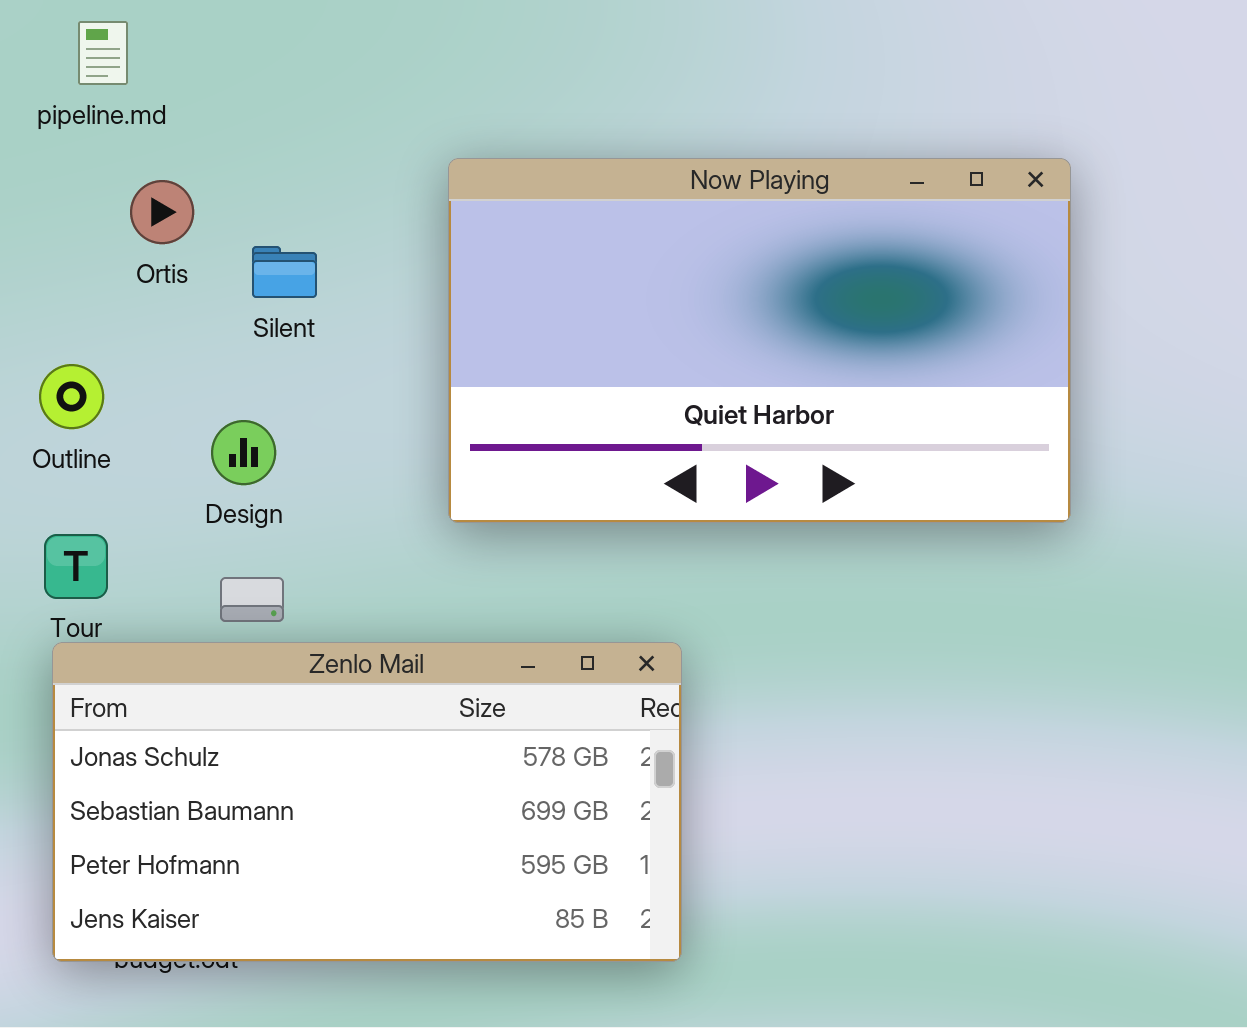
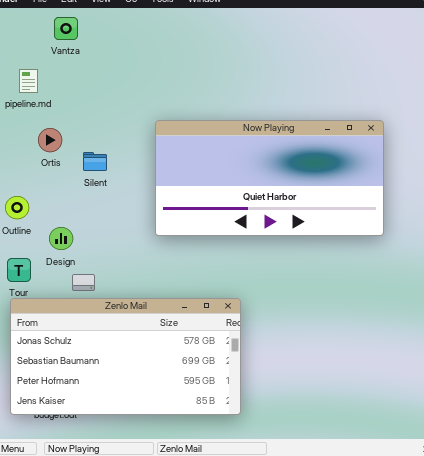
Now Playing: [448,158,1071,523] -> [155,120,384,236], resized
Design: [211,420,276,485] -> [49,227,73,250], moved

